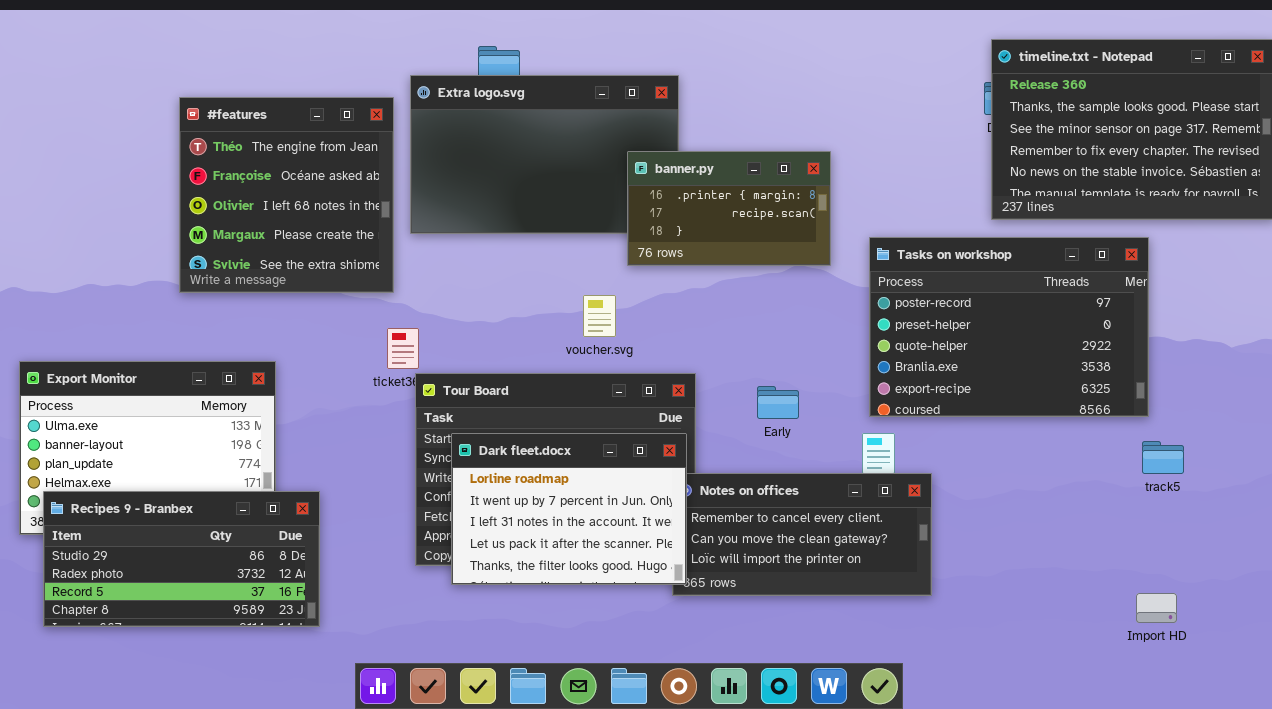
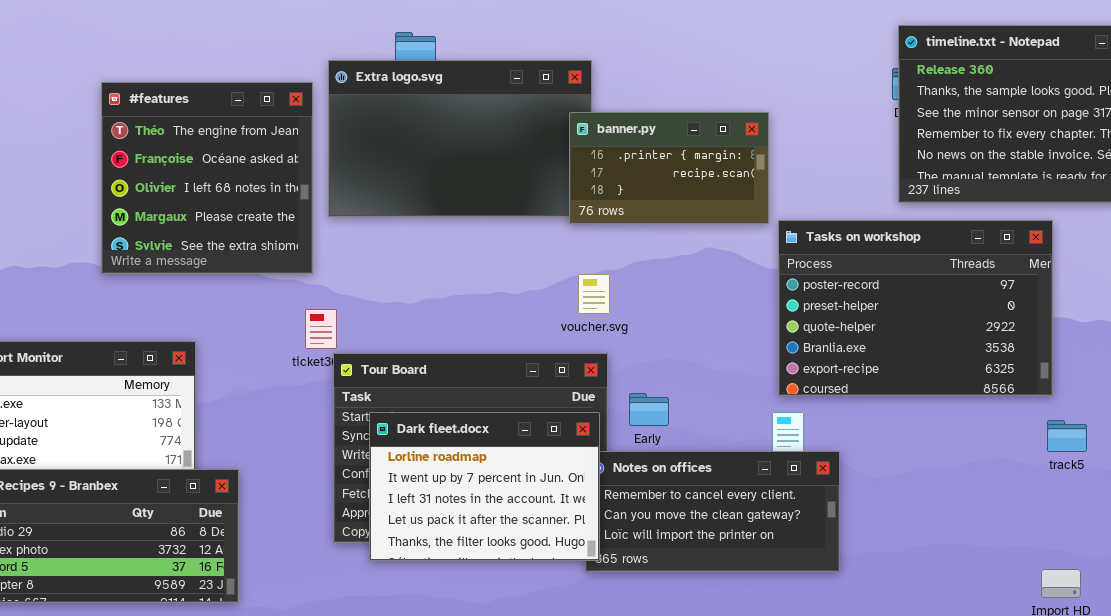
banner.py: [627,151,831,266] -> [569,112,769,224], moved
voucher.svg: [583,295,616,337] -> [578,274,610,314], moved
Early: [757,386,799,419] -> [629,393,669,426], moved

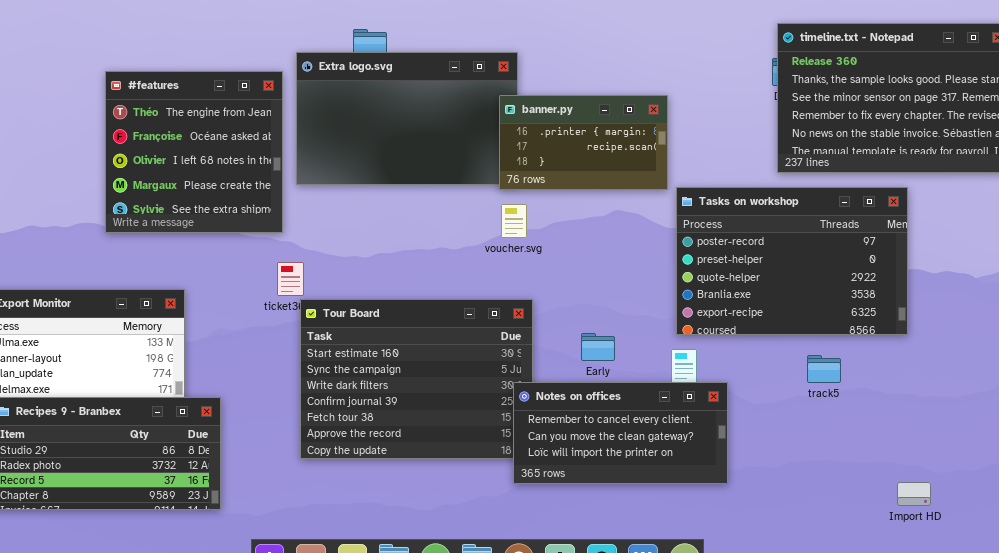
voucher.svg: [578,274,610,314] -> [501,204,527,238], moved
Early: [629,393,669,426] -> [581,333,615,361], moved
Dark fleet.docx: [369,412,600,561] -> none, closed
track5: [1047,420,1087,452] -> [807,355,841,383], moved

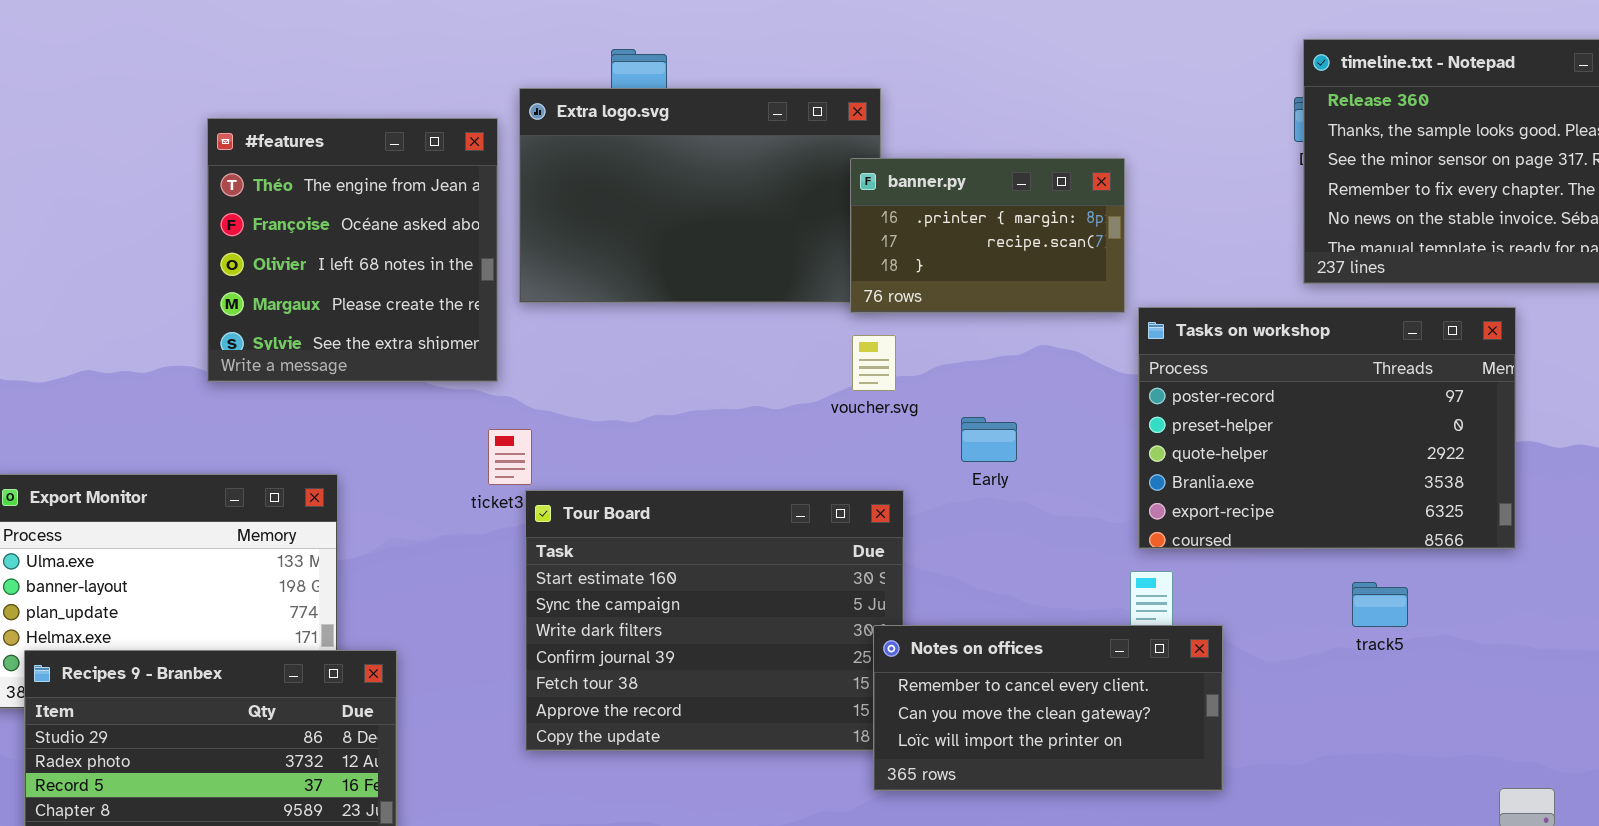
Early: [581,333,615,361] -> [961,417,1017,462], moved

